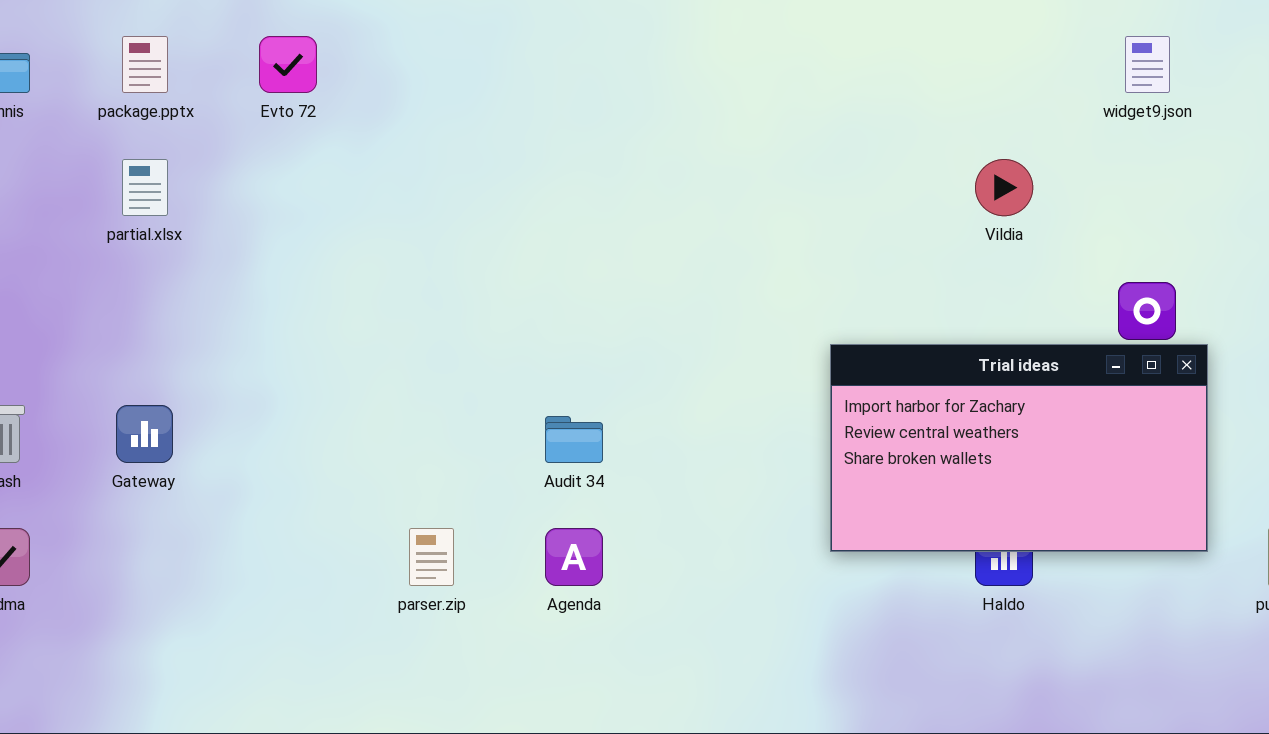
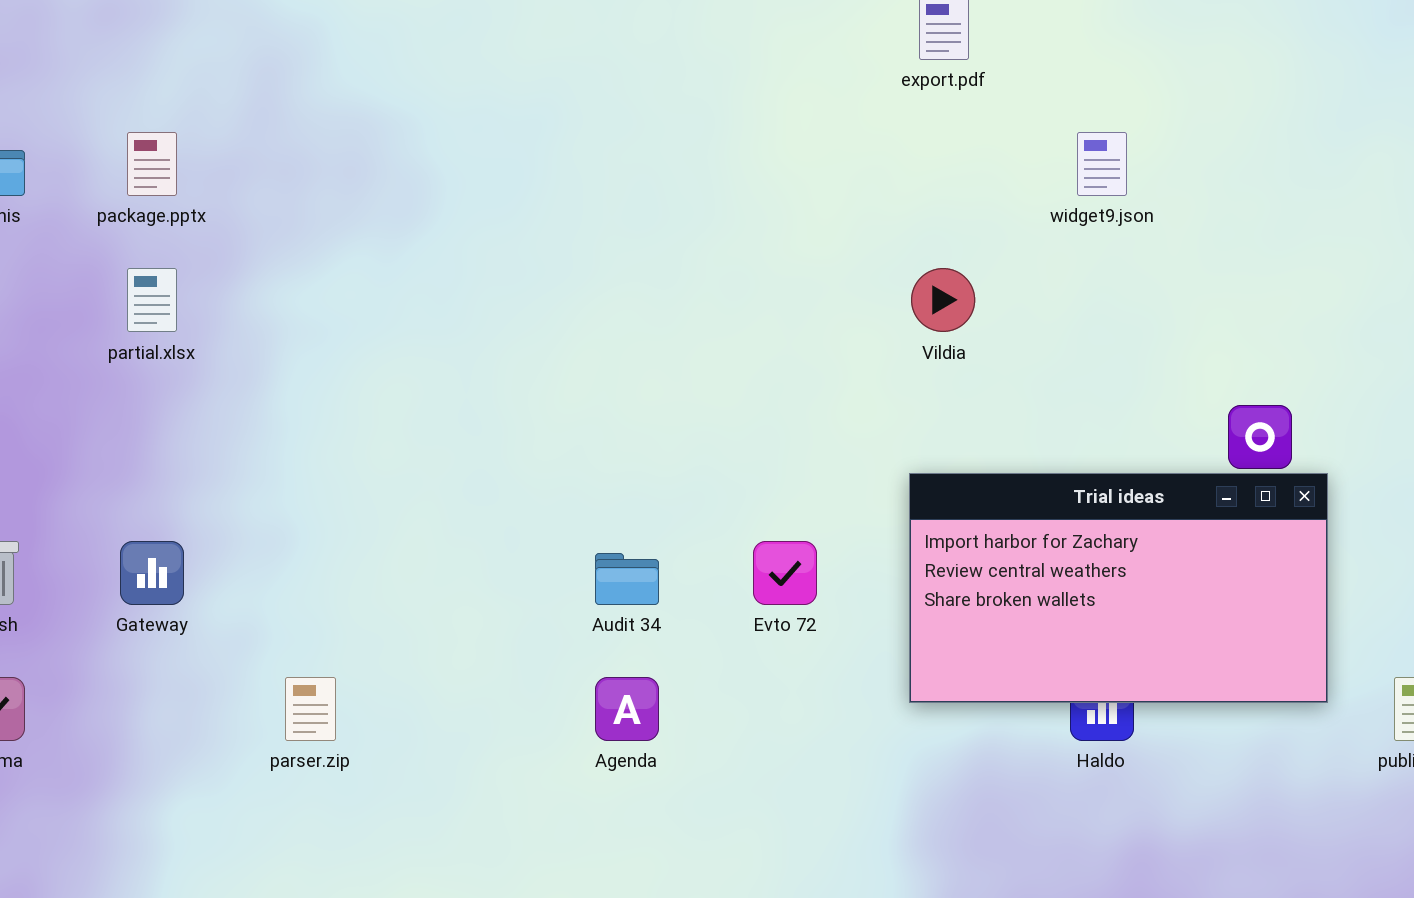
Evto 72: [259,36,317,93] -> [753,541,817,605], moved
widget9.json: [1125,36,1170,93] -> [1077,132,1127,196], moved
Vildia: [975,159,1033,216] -> [911,268,975,332], moved
parser.zip: [409,528,454,586] -> [285,677,336,741], moved

